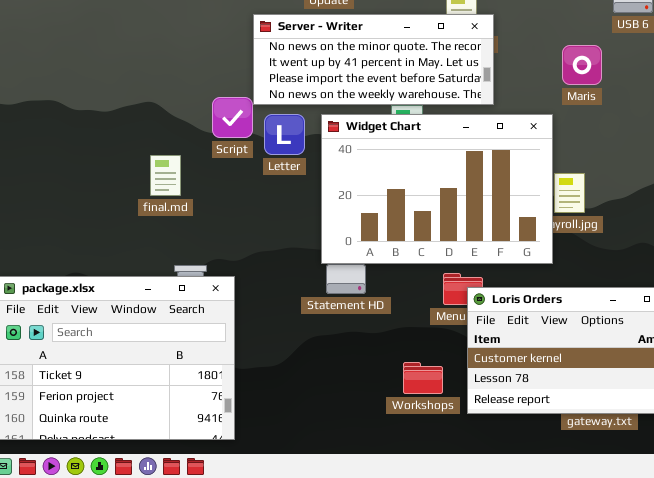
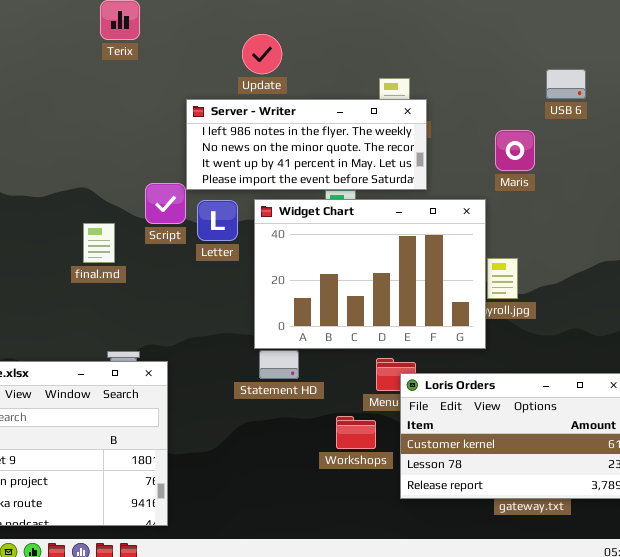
Server - Writer: [253,14,494,105] -> [186,99,427,190], scrolled up 1 row
final.md: [150,155,181,196] -> [83,223,115,263], moved
Workshops: [403,362,443,394] -> [336,416,376,449], moved

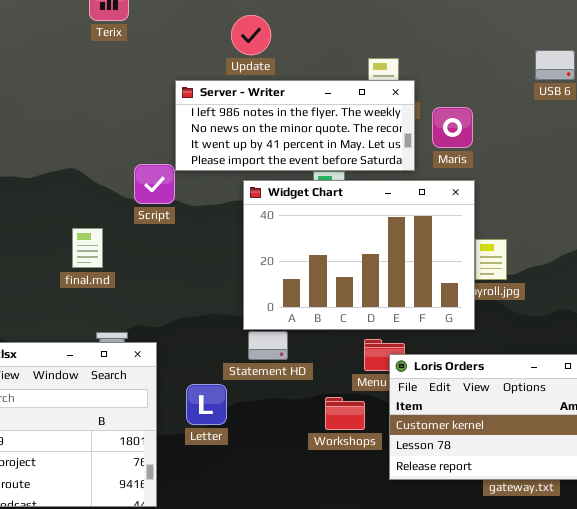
Maris: [495,130,535,171] -> [432,107,473,148], moved
Letter: [197,200,238,241] -> [186,384,227,425], moved
final.md: [83,223,115,263] -> [72,228,103,268], moved

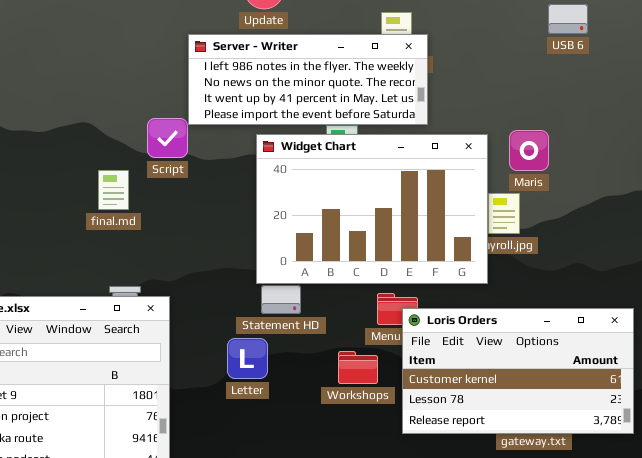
Maris: [432,107,473,148] -> [509,130,549,171], moved
final.md: [72,228,103,268] -> [98,170,129,210], moved
Letter: [186,384,227,425] -> [227,338,268,379], moved

